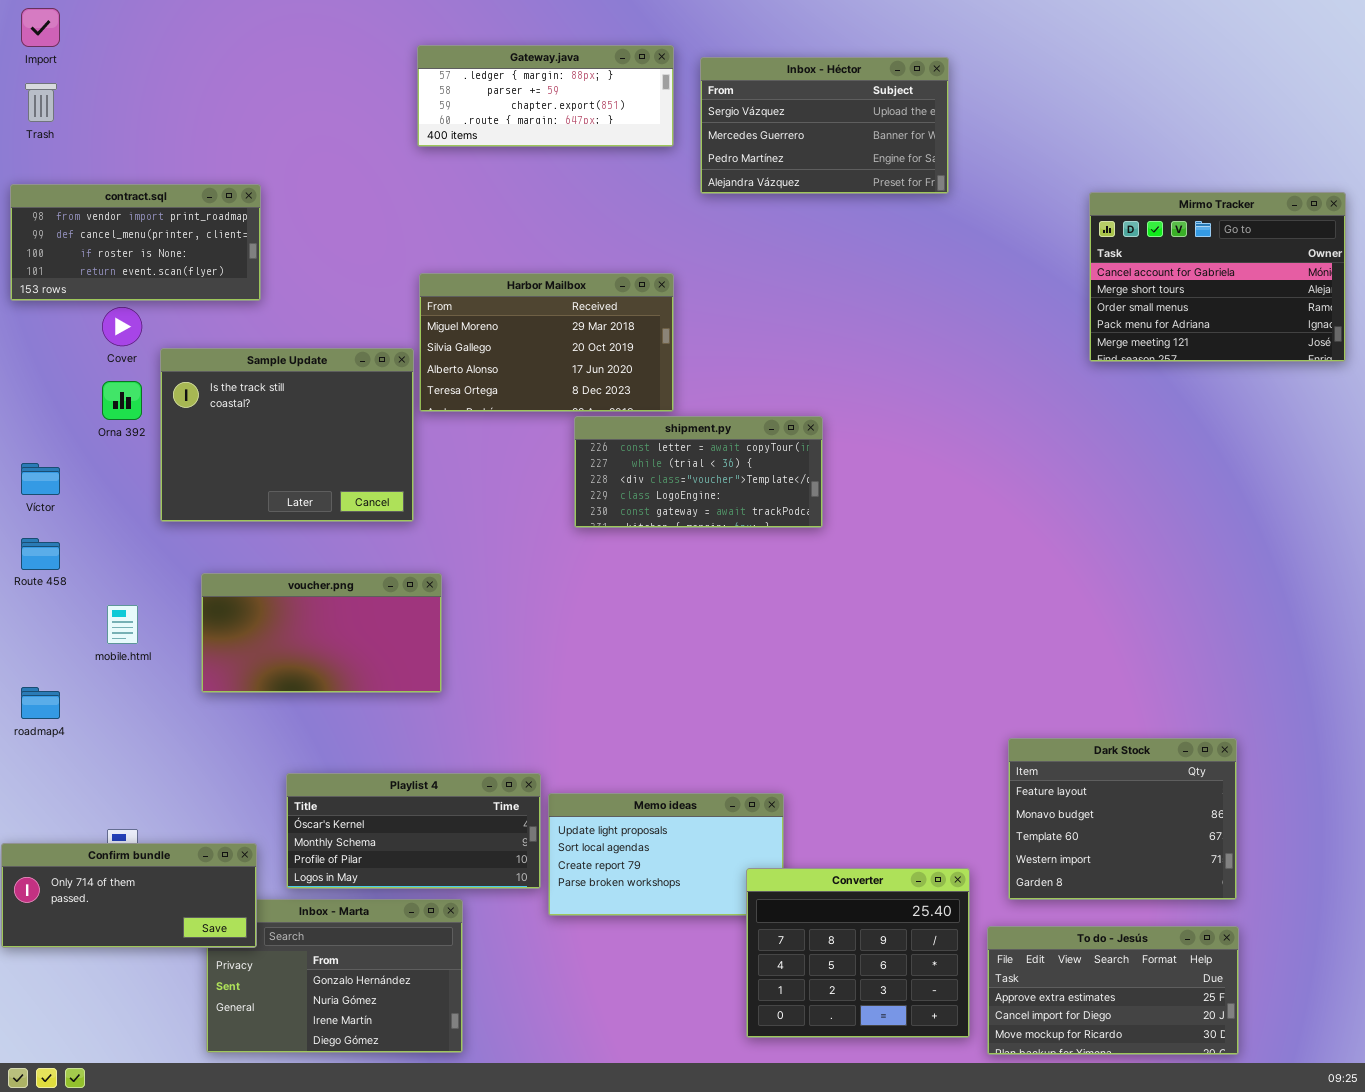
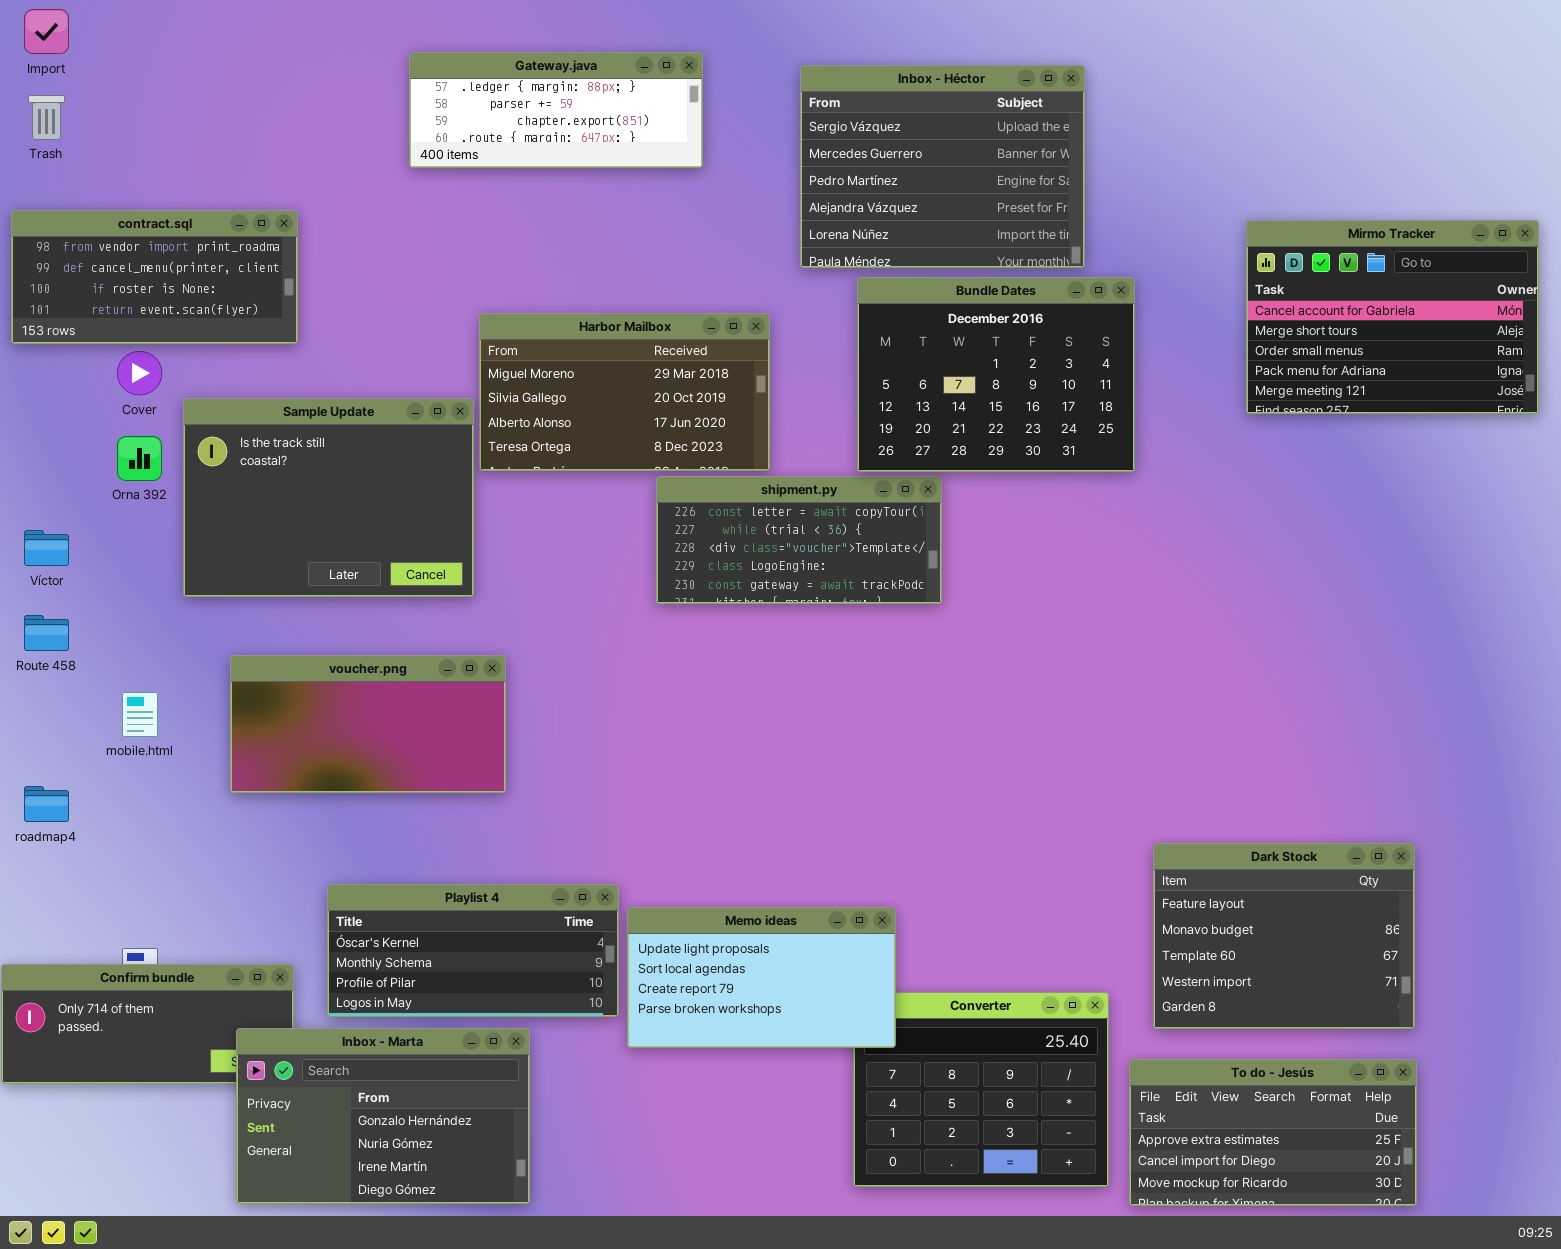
Gateway.java: [417,45,674,147] -> [409,52,703,168], moved
Inbox - Héctor: [700,57,949,194] -> [800,65,1085,268], resized
Bundle Dates: none -> [857,277,1135,472], opened
Memo ideas: [548,793,784,916] -> [627,907,896,1048], raised
Inbox - Marta: [206,899,463,1053] -> [236,1028,530,1204], raised

